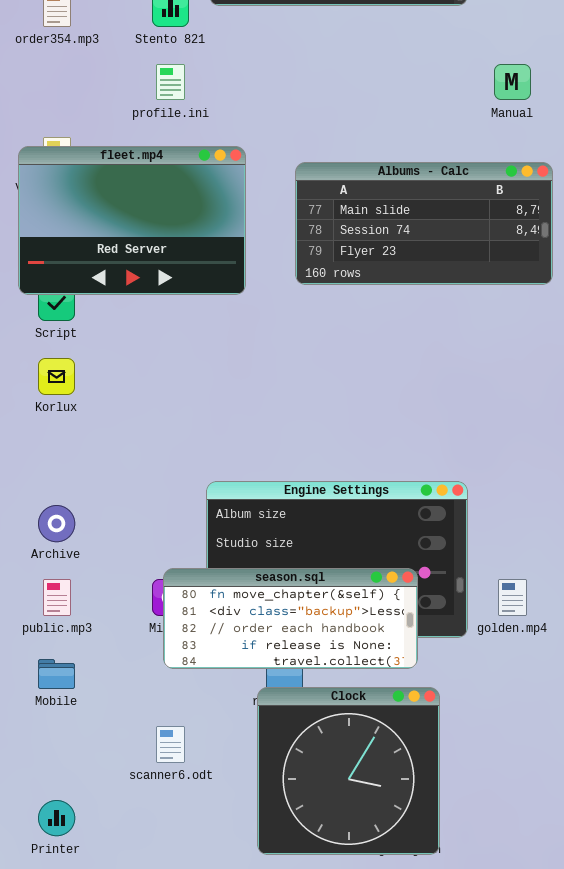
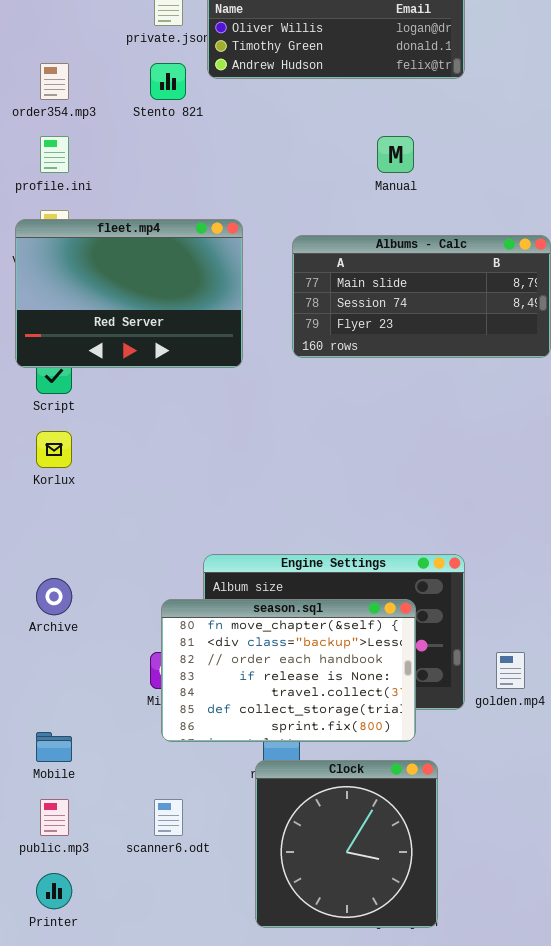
profile.ini: [156,64,185,100] -> [40,136,69,173], moved
Manual: [494,64,531,100] -> [377,136,414,173], moved
season.sql: [163,568,418,669] -> [161,599,416,742], resized
public.mp3: [43,579,71,616] -> [40,799,69,836], moved

